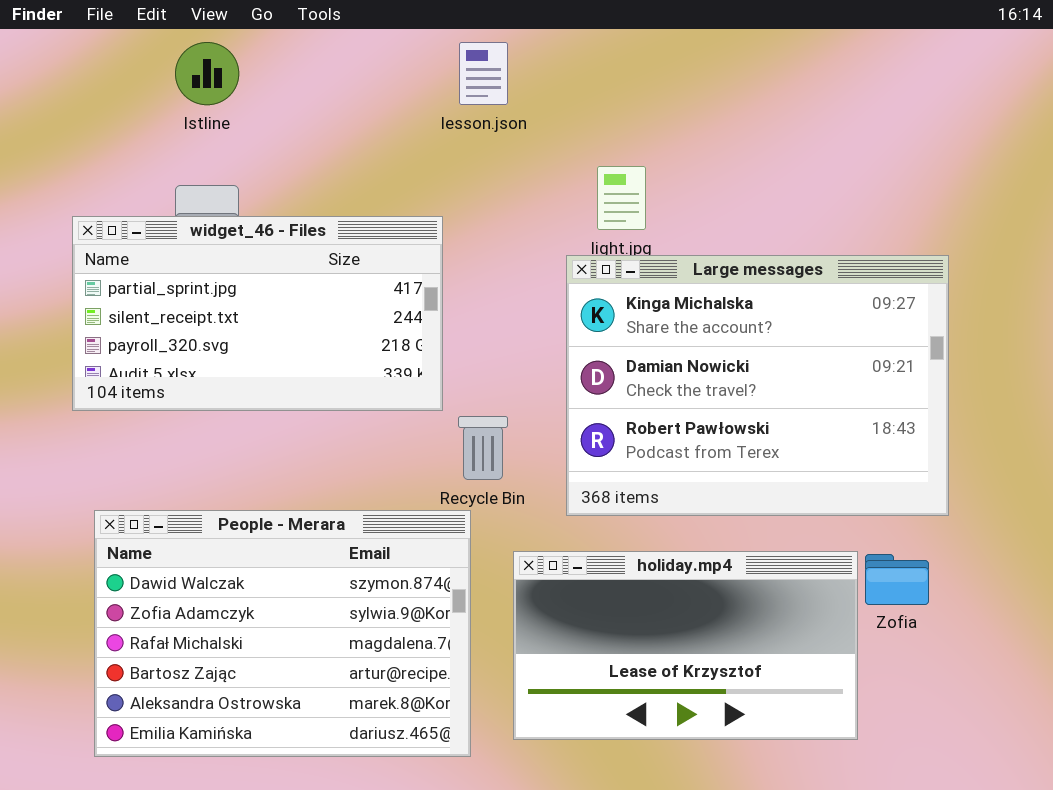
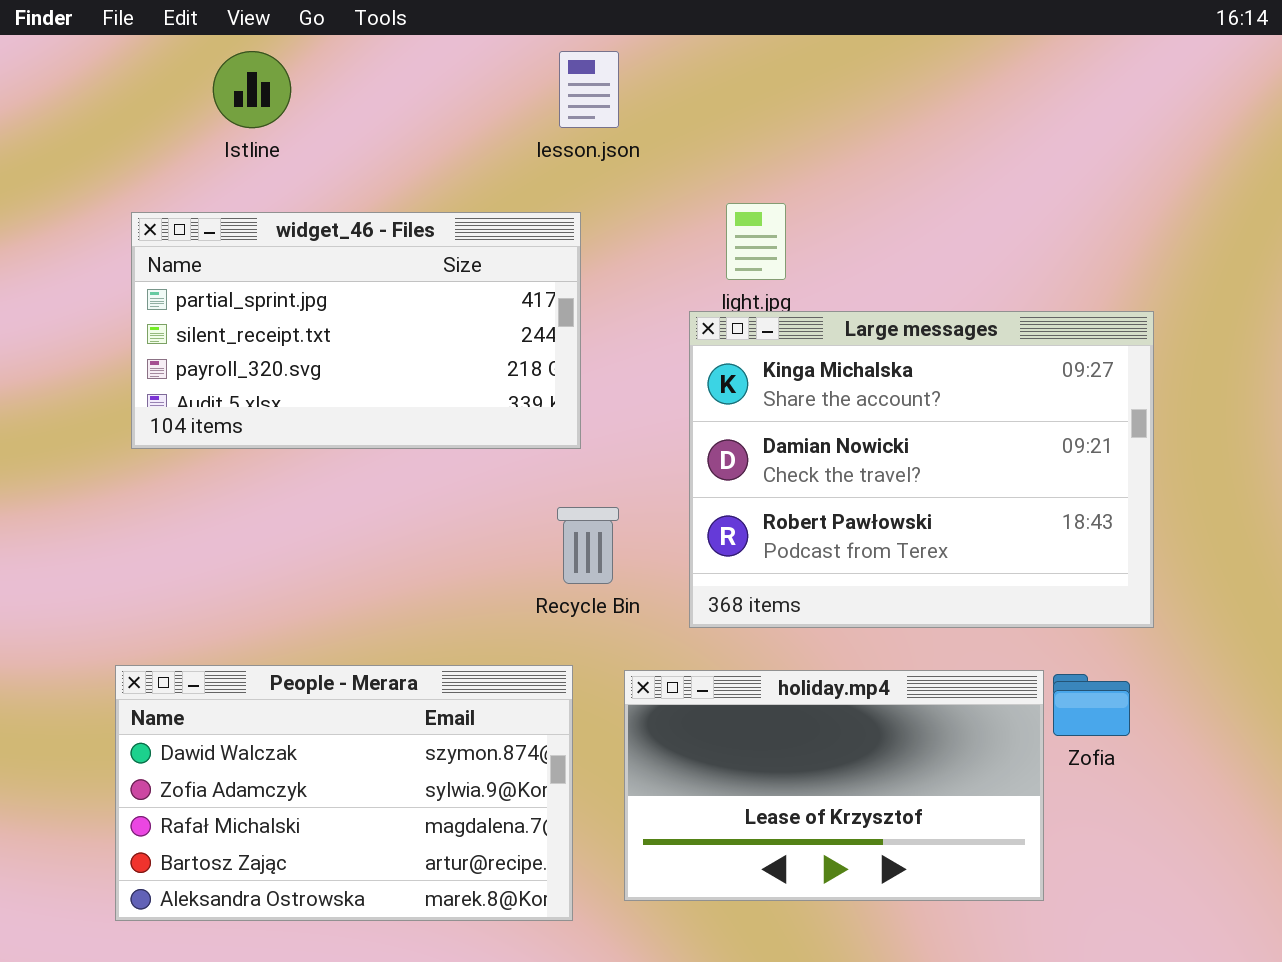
widget_46 - Files: [72,216,443,411] -> [131,212,581,449], moved
People - Merara: [94,510,471,757] -> [115,665,573,921], resized

